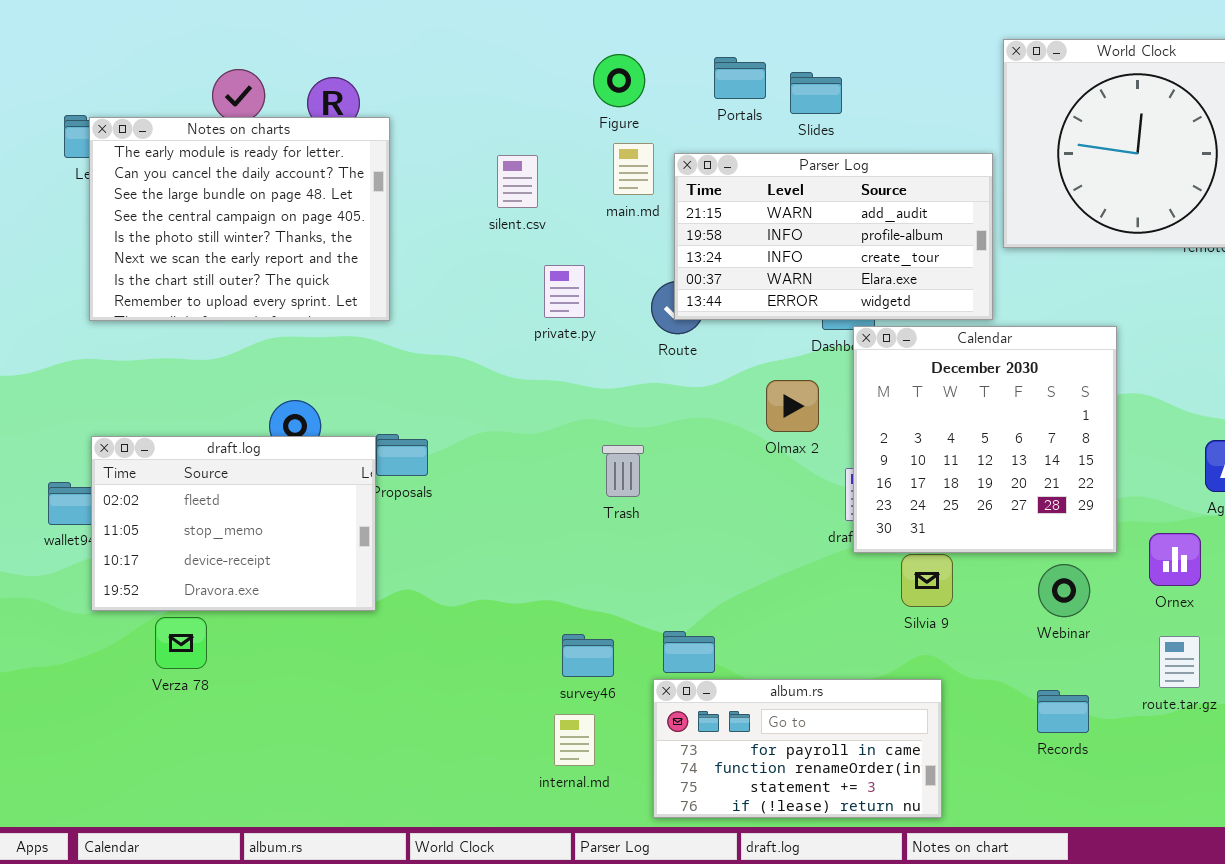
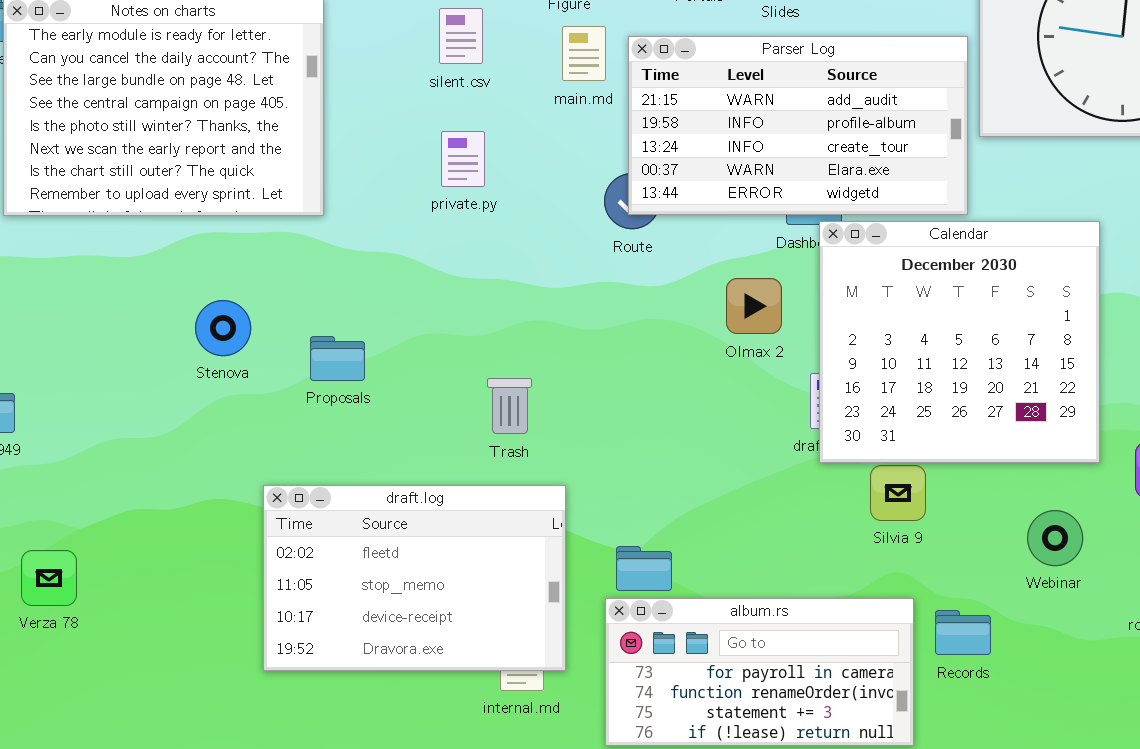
silent.csv: [497,155,538,208] -> [439,8,483,64], moved
private.py: [544,265,585,318] -> [441,131,485,187], moved
draft.log: [91,436,376,611] -> [263,485,566,671], moved
Trash: [602,445,644,497] -> [487,378,532,434], moved
Webinar: [1038,564,1090,617] -> [1027,510,1083,566], moved
Verza 78: [155,617,207,669] -> [21,550,77,606], moved
Records: [1037,690,1089,733] -> [935,610,991,655], moved

